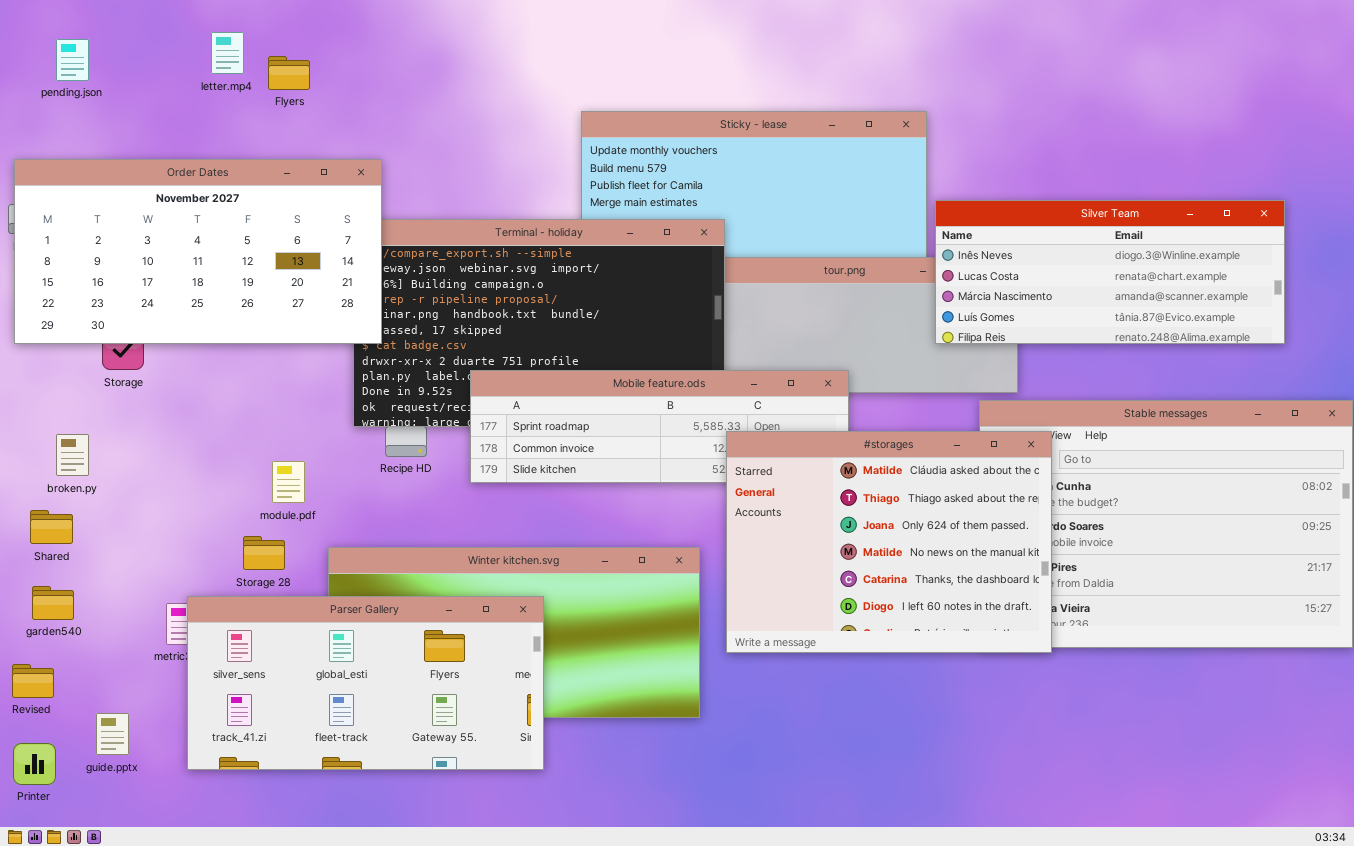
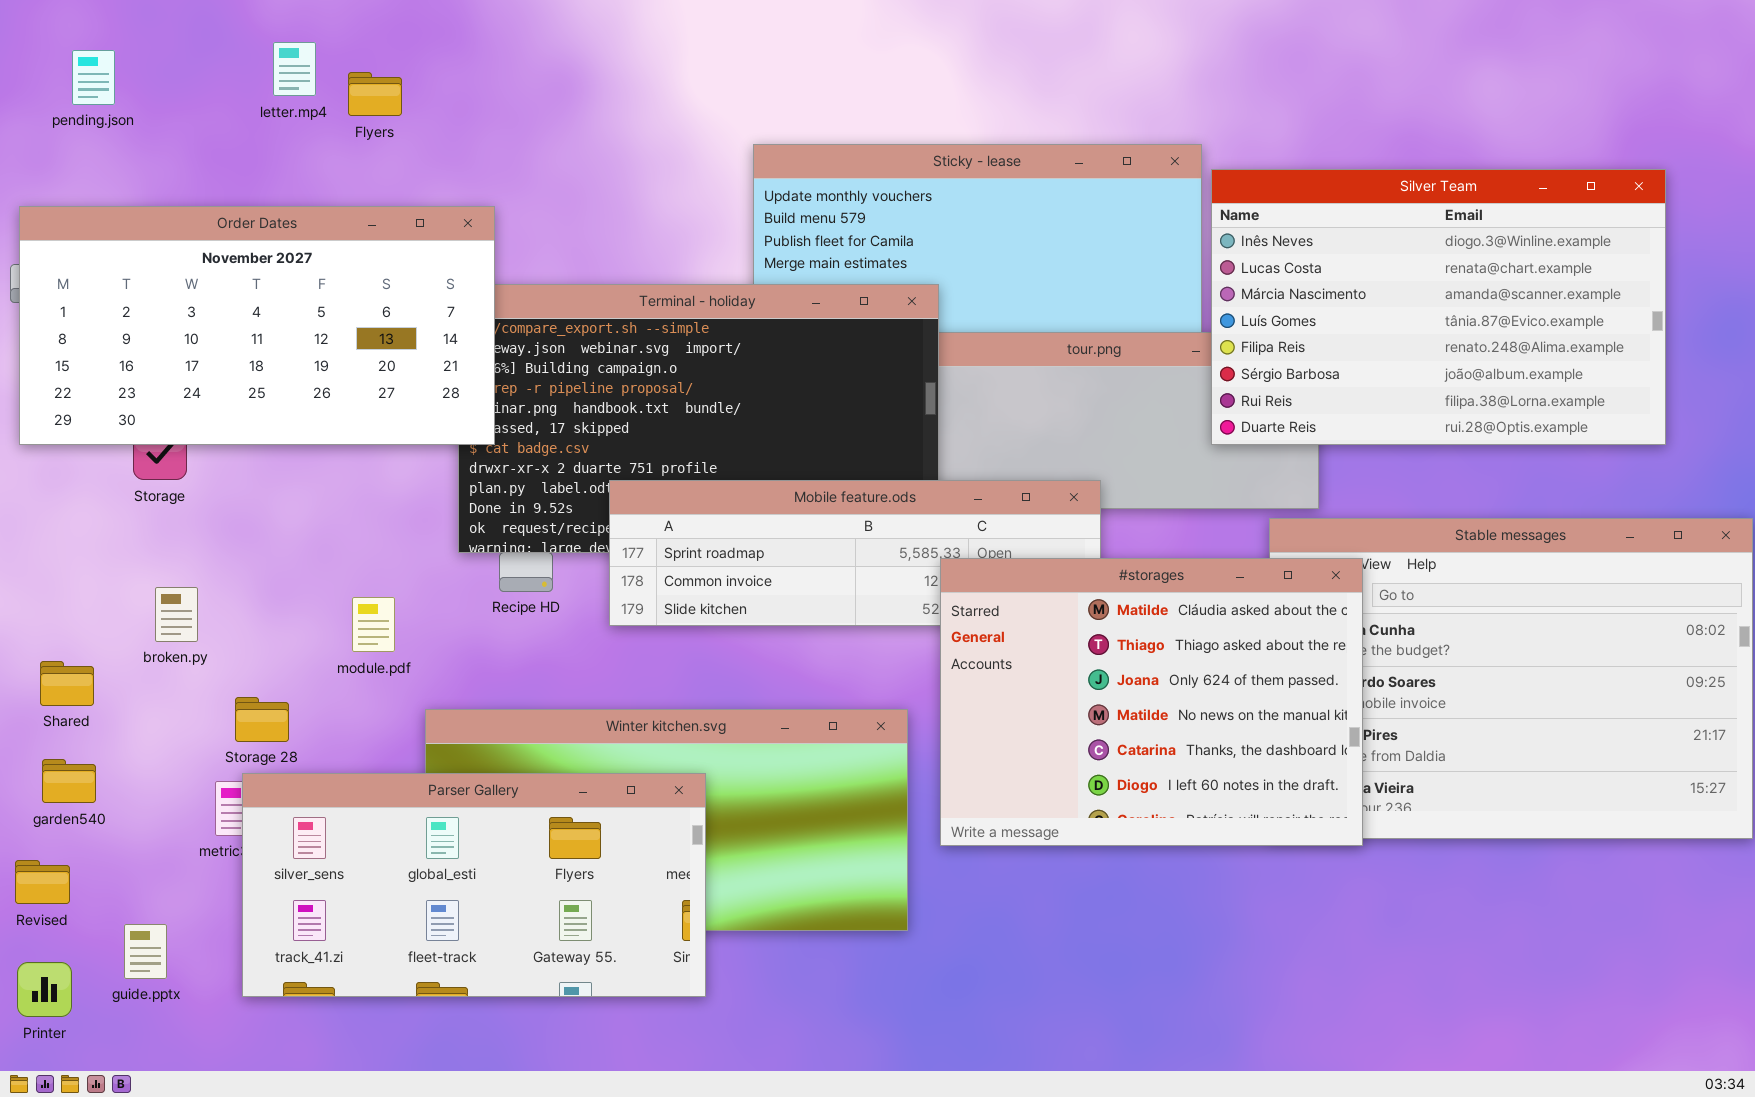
Silver Team: [935,200,1285,344] -> [1211,169,1666,445], resized
broken.py: [56,434,89,476] -> [155,587,198,642], moved
Storage 28: [243,536,285,570] -> [235,697,289,742], moved

